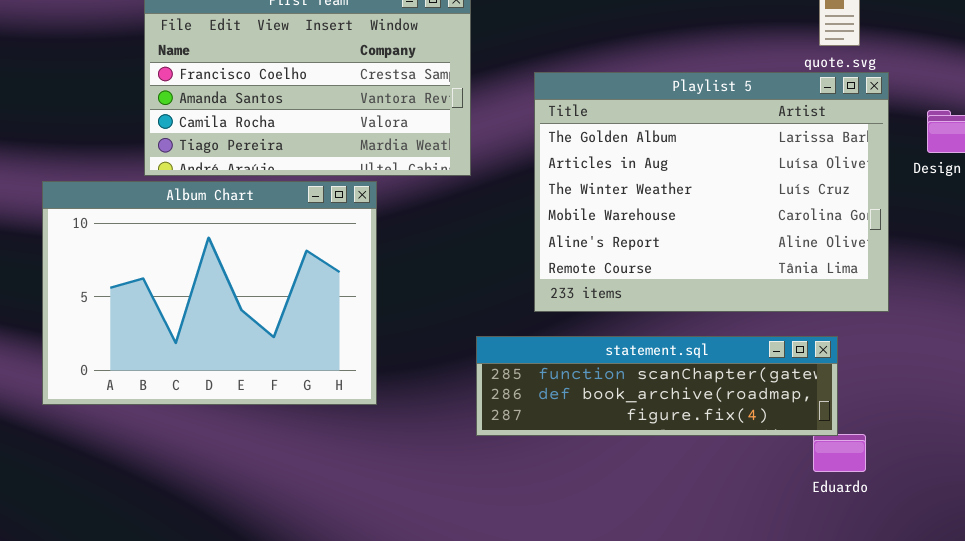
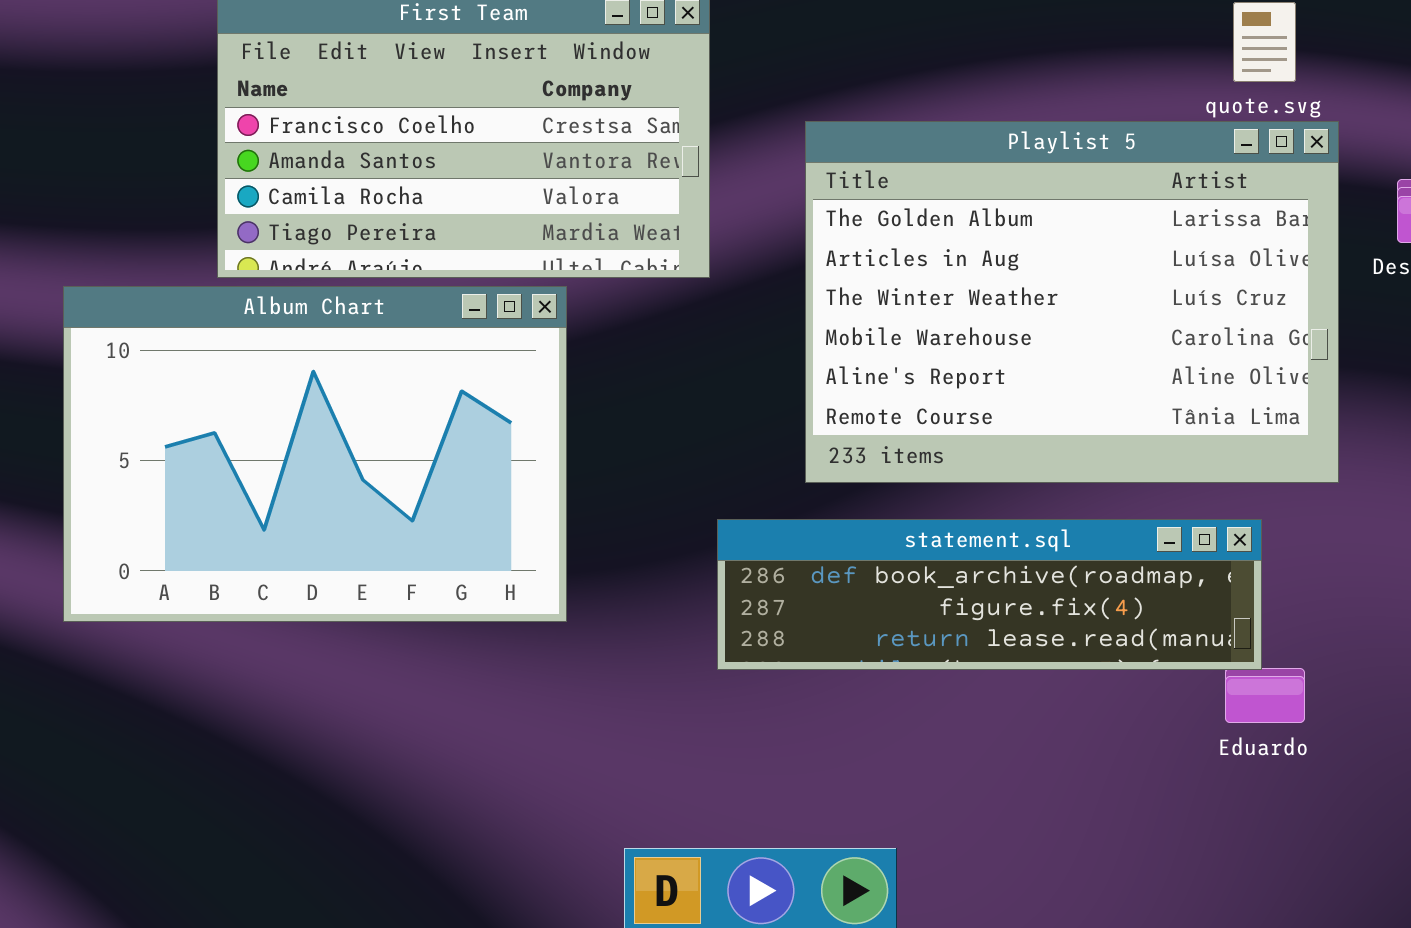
statement.sql: [476,336,838,436] -> [717,519,1262,670], scrolled down 1 row

